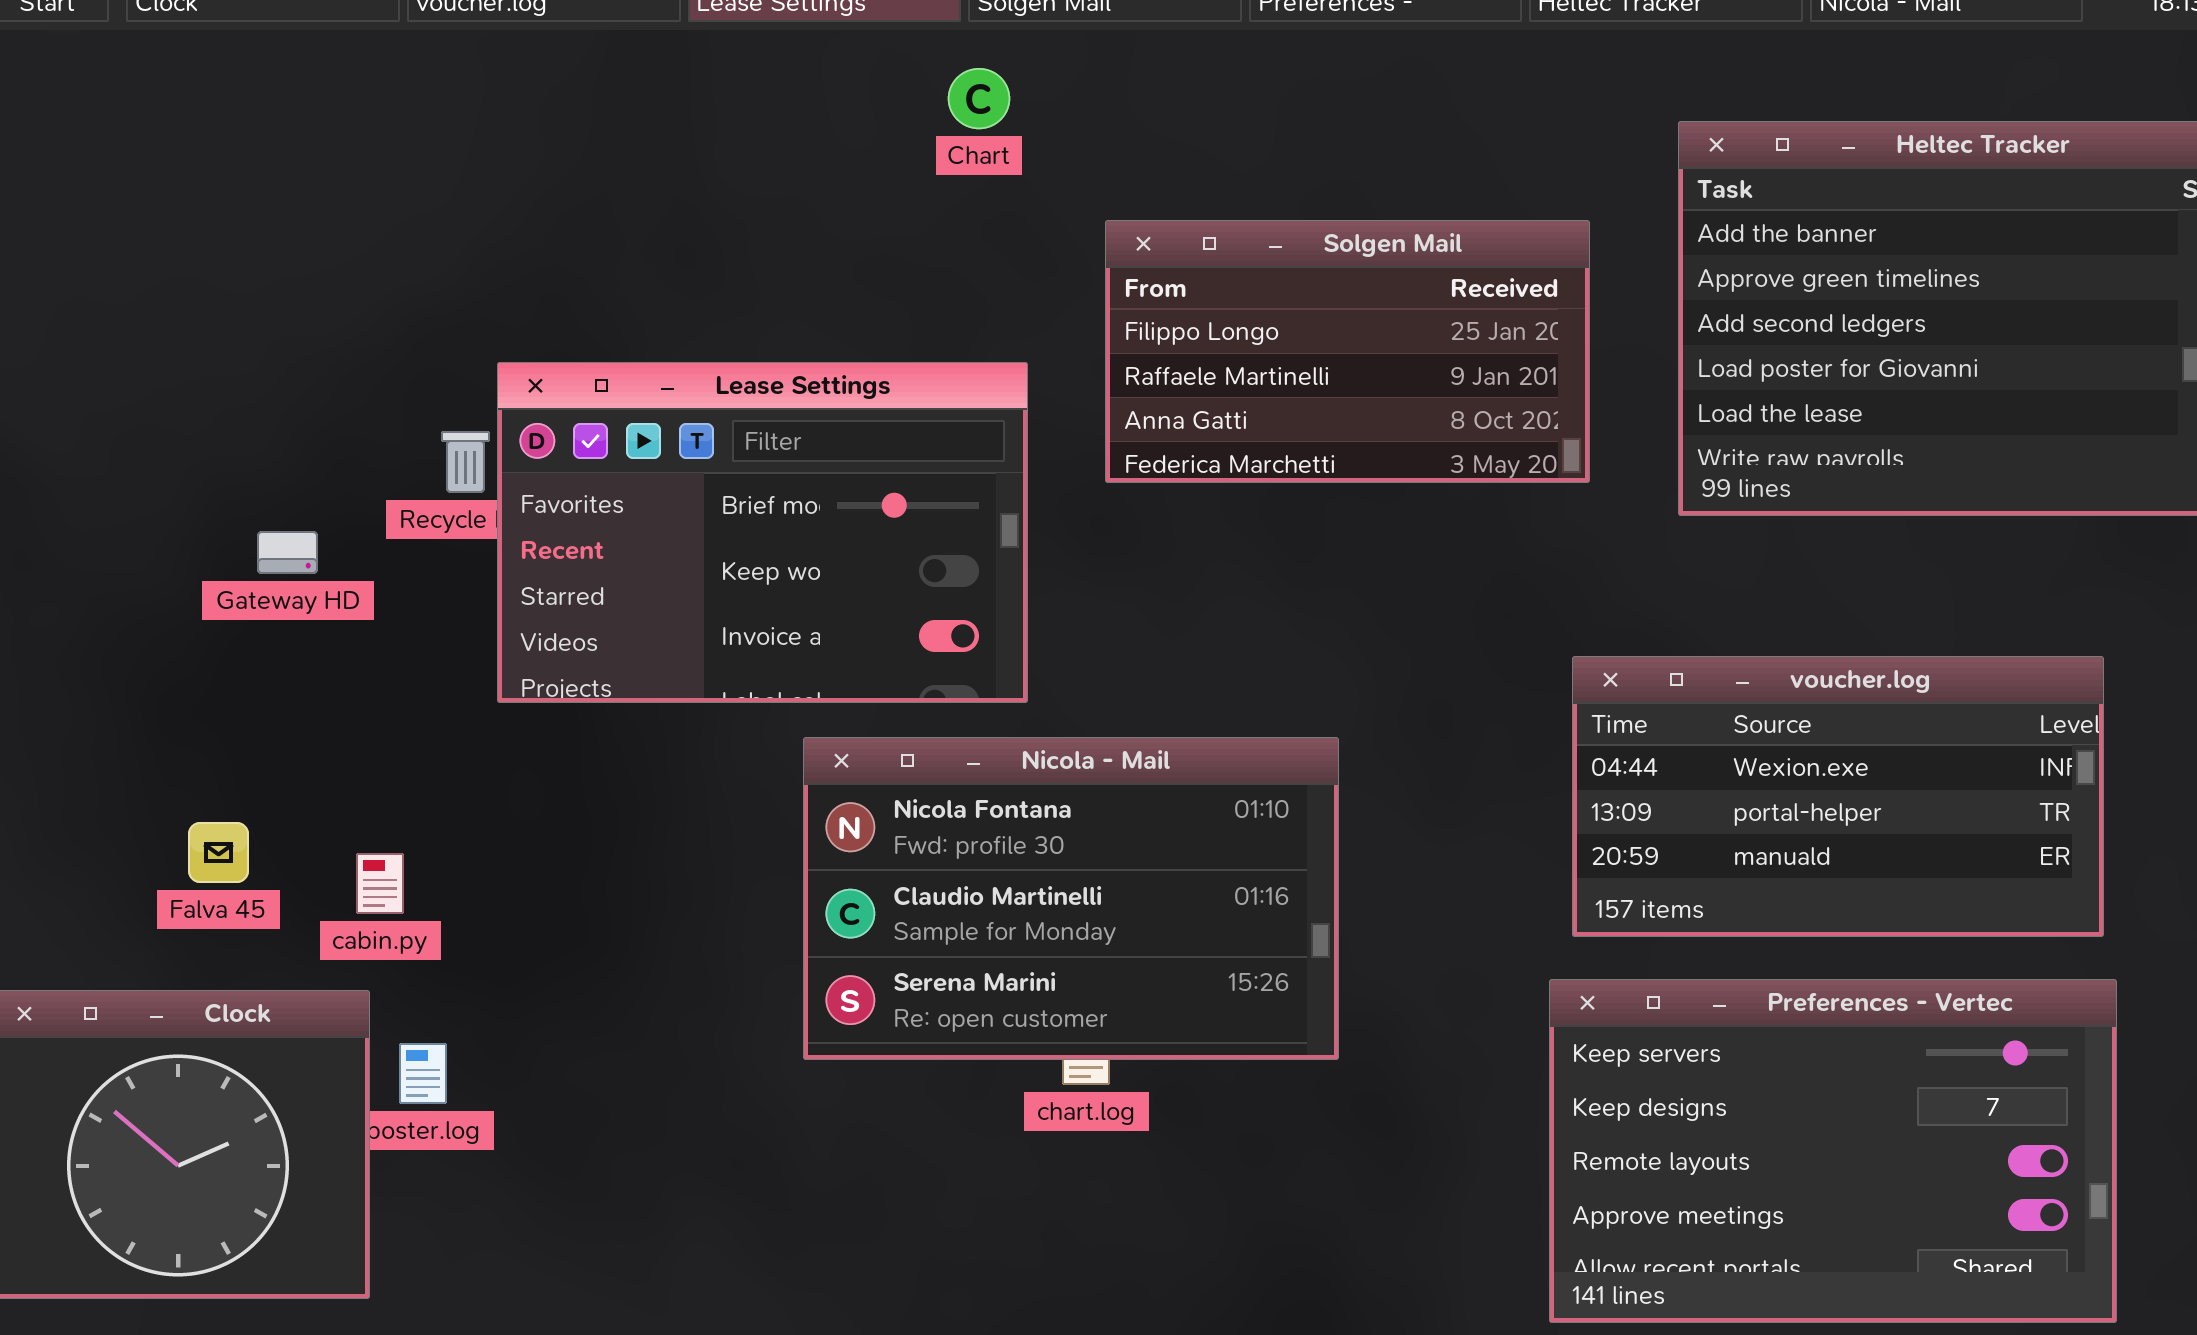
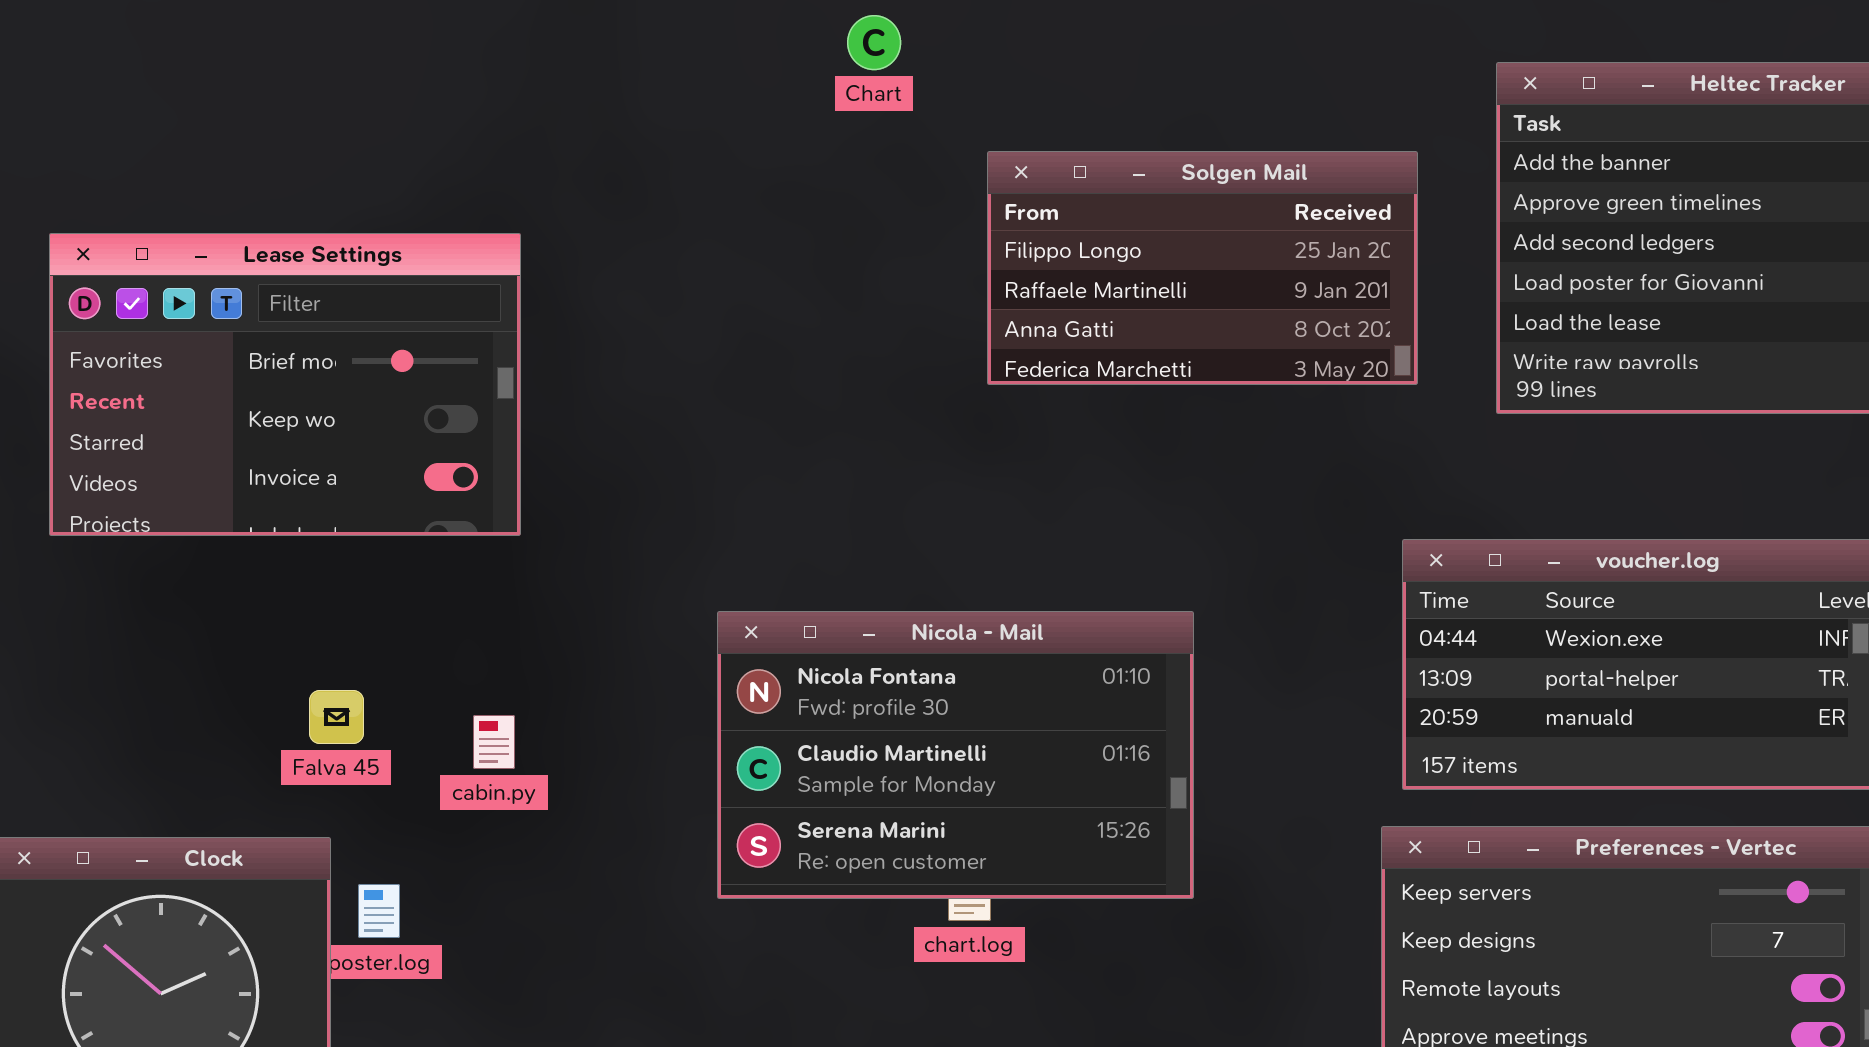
Lease Settings: [497,362,1028,703] -> [49,233,521,536], moved
Falva 45: [188,822,249,883] -> [309,690,364,744], moved
cabin.py: [356,853,404,914] -> [473,715,515,769], moved

